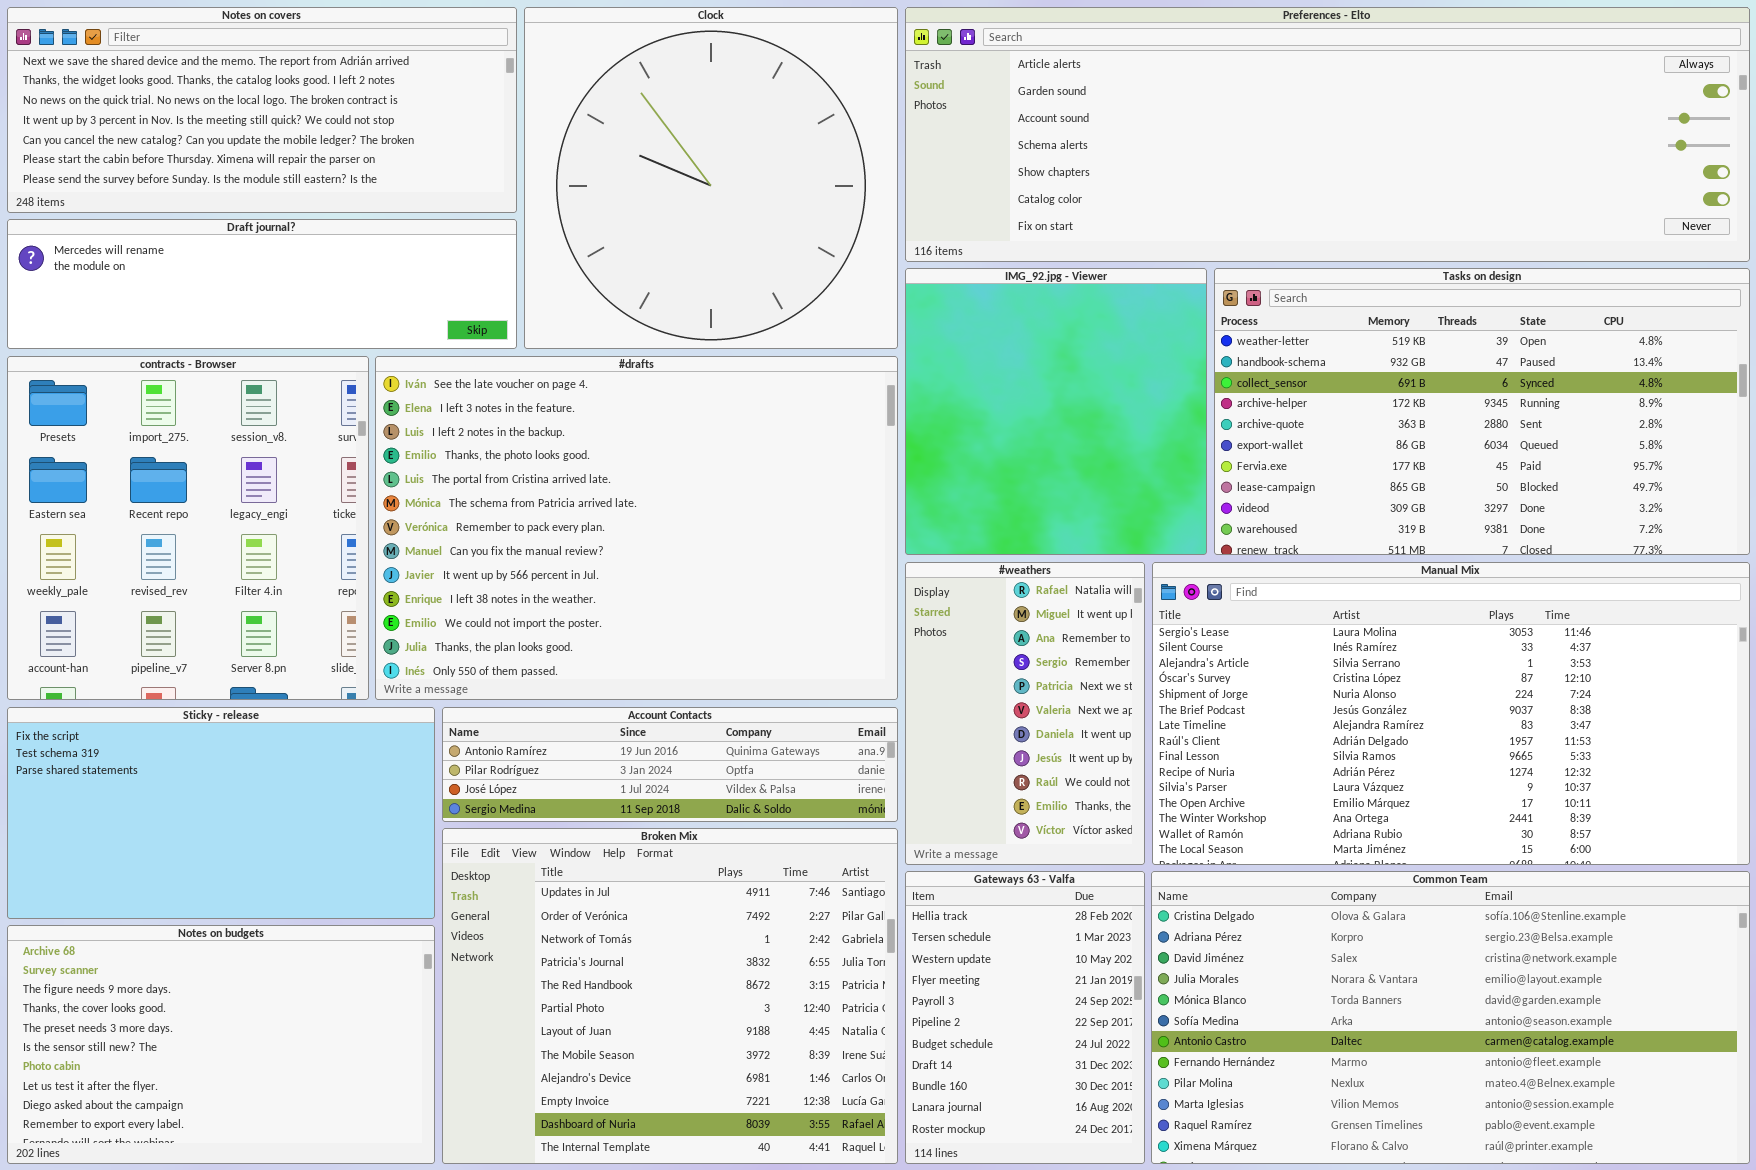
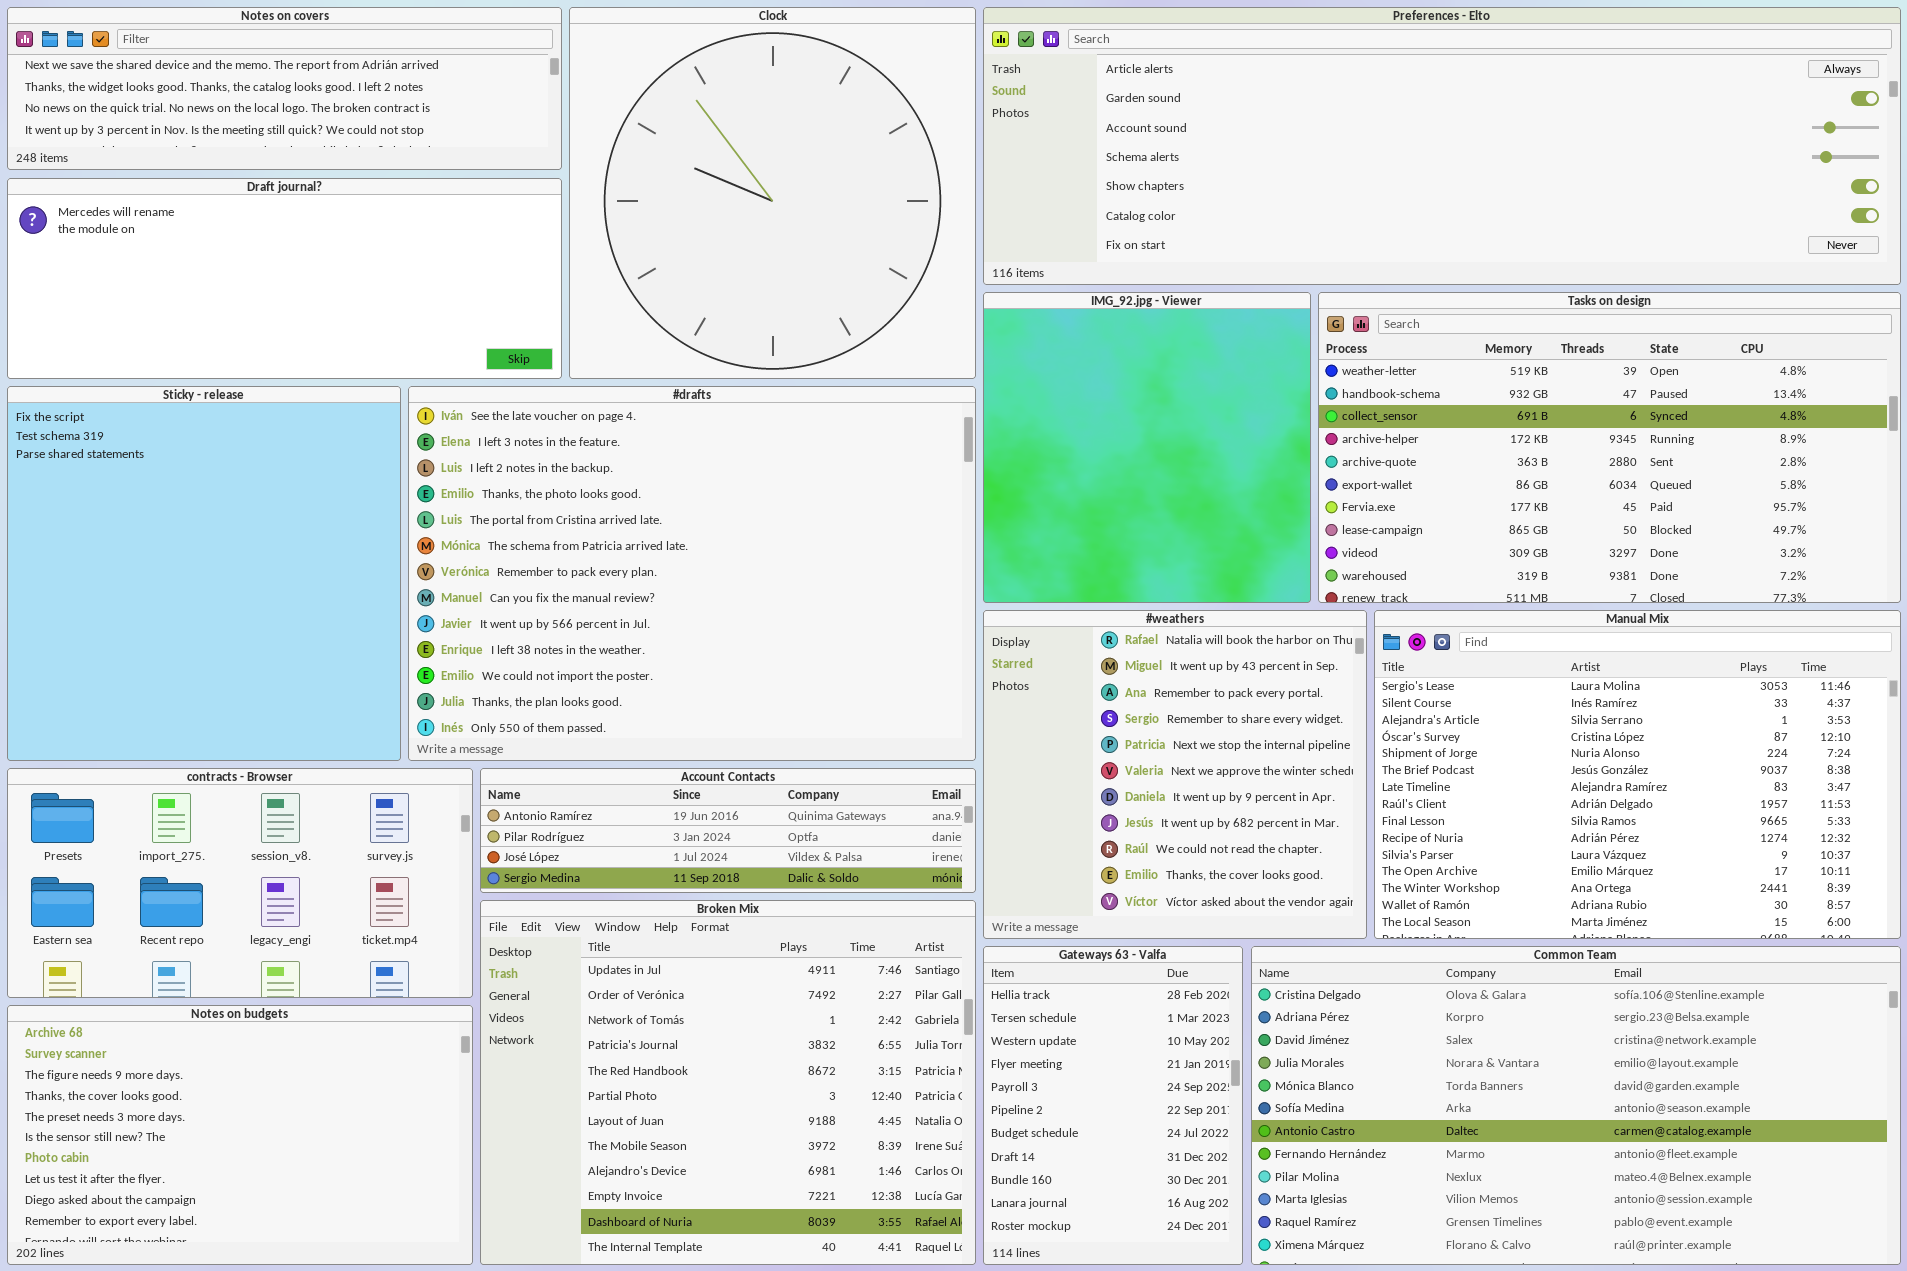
Notes on covers: [7,7,517,213] -> [7,7,562,170], resized
Draft journal?: [7,219,517,349] -> [7,178,562,379], resized
contracts - Browser: [7,356,369,700] -> [7,768,473,998], moved, resized
#weathers: [905,562,1145,865] -> [983,610,1367,939], resized
Manual Mix: [1152,562,1750,865] -> [1374,610,1901,939], resized
Sticky - release: [7,707,435,919] -> [7,386,401,761], moved, resized

